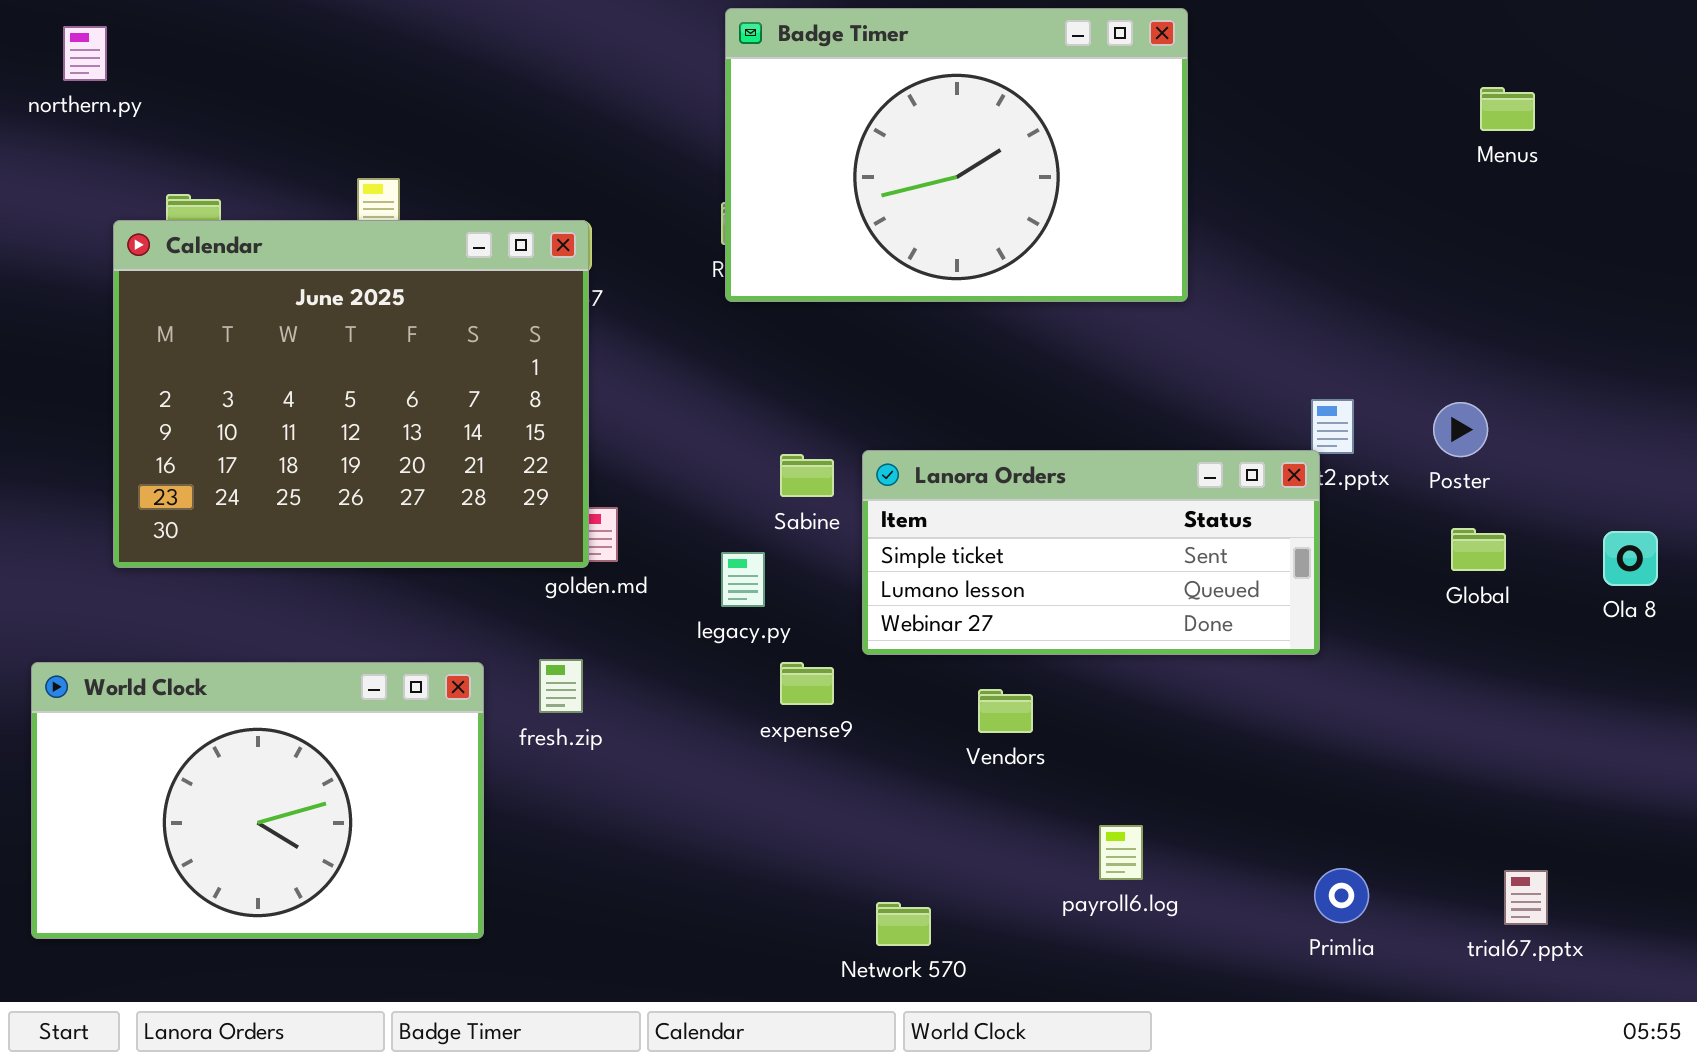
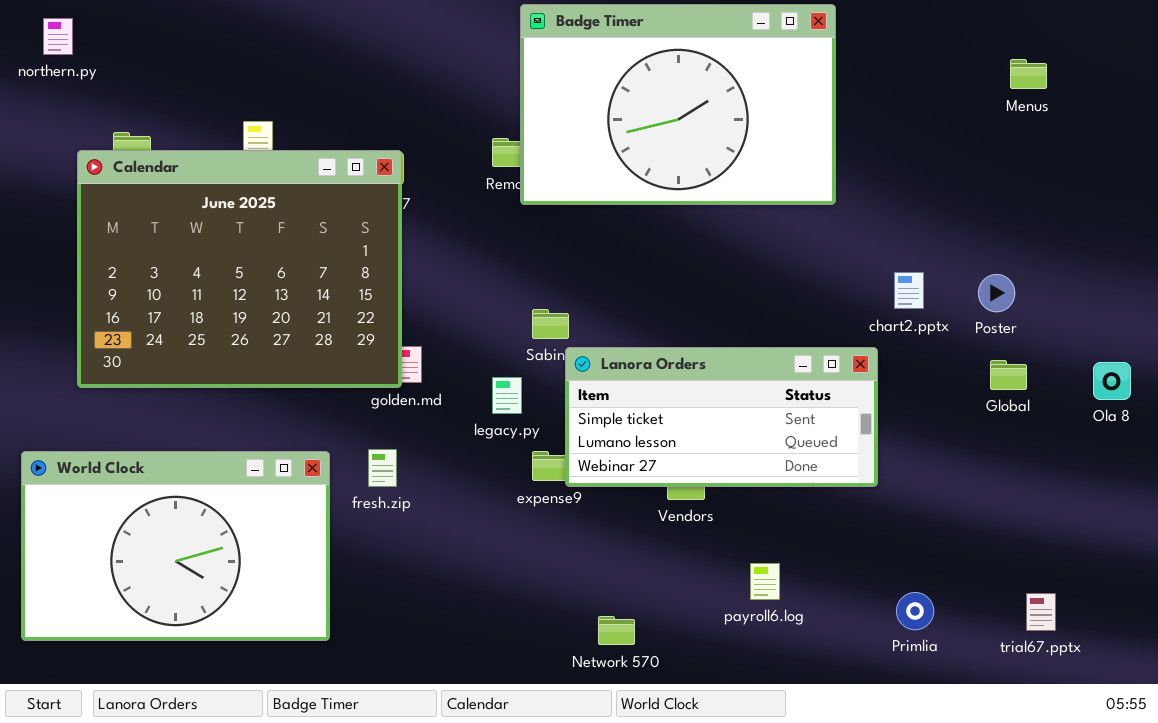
Badge Timer: [725,8,1188,302] -> [520,4,836,205], moved
Lanora Orders: [862,450,1320,655] -> [565,347,878,487], moved

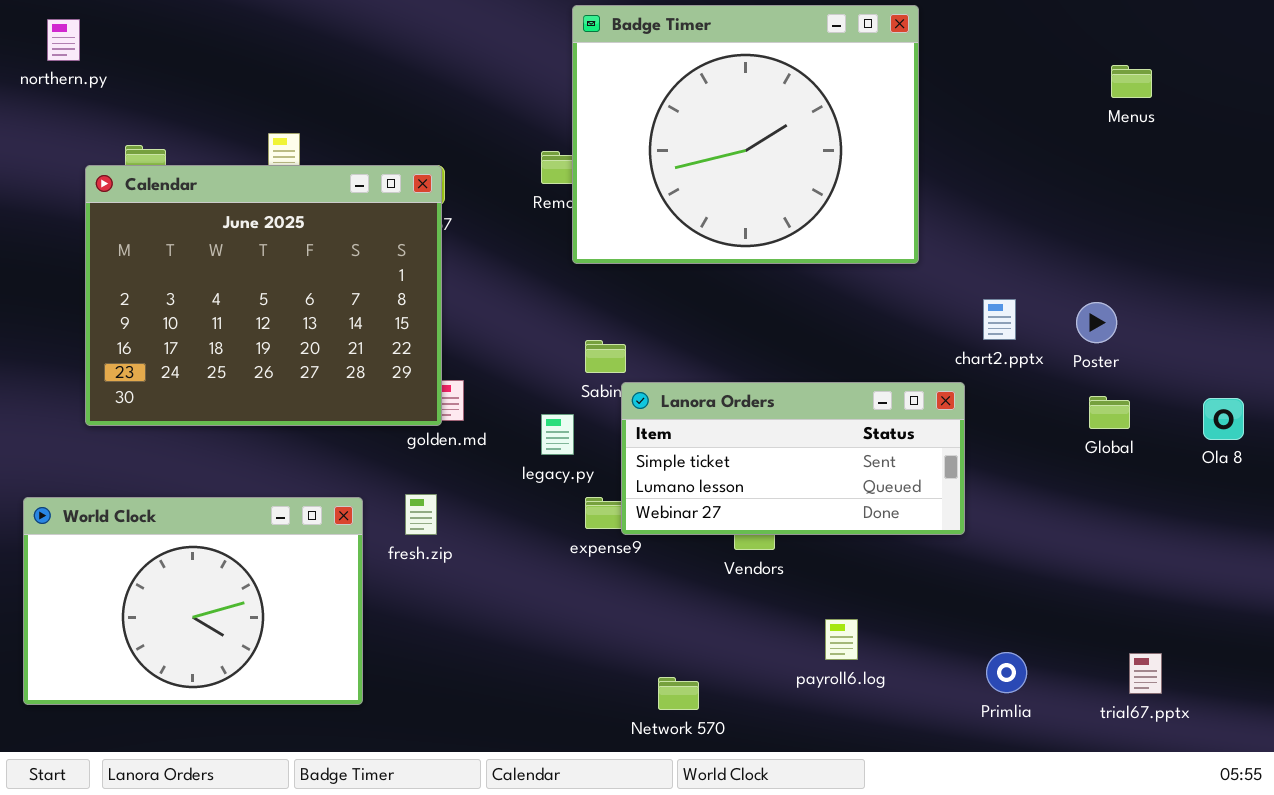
Badge Timer: [520,4,836,205] -> [572,5,919,264], resized

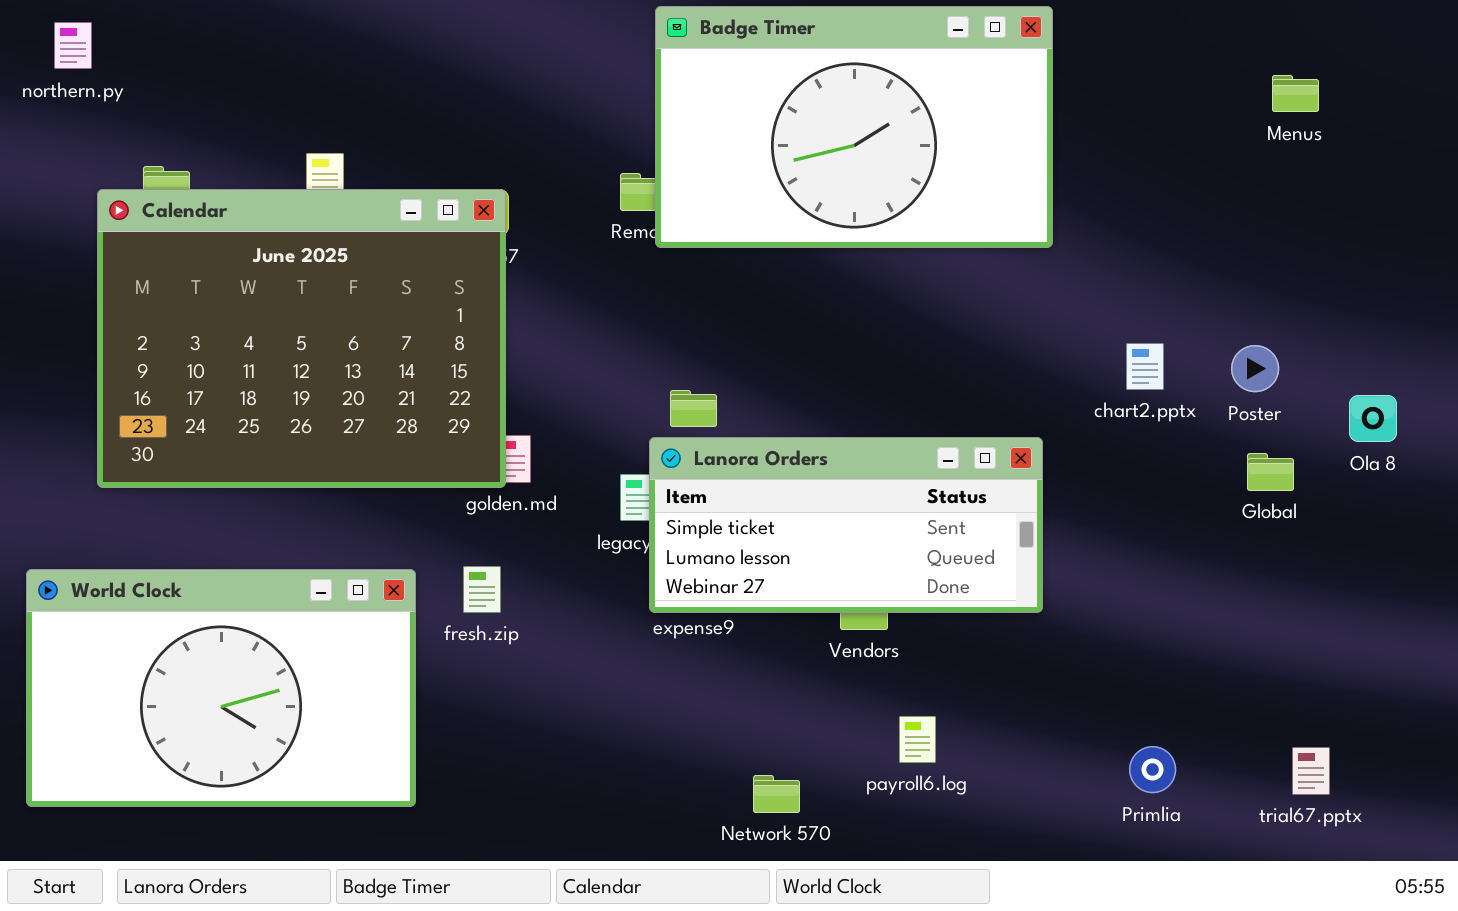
Badge Timer: [572,5,919,264] -> [655,6,1053,248], resized
Lanora Orders: [621,382,965,535] -> [649,437,1043,613], moved
Ola 8: [1203,398,1244,440] -> [1349,395,1397,442], moved
payroll6.log: [825,619,858,660] -> [899,716,936,763], moved

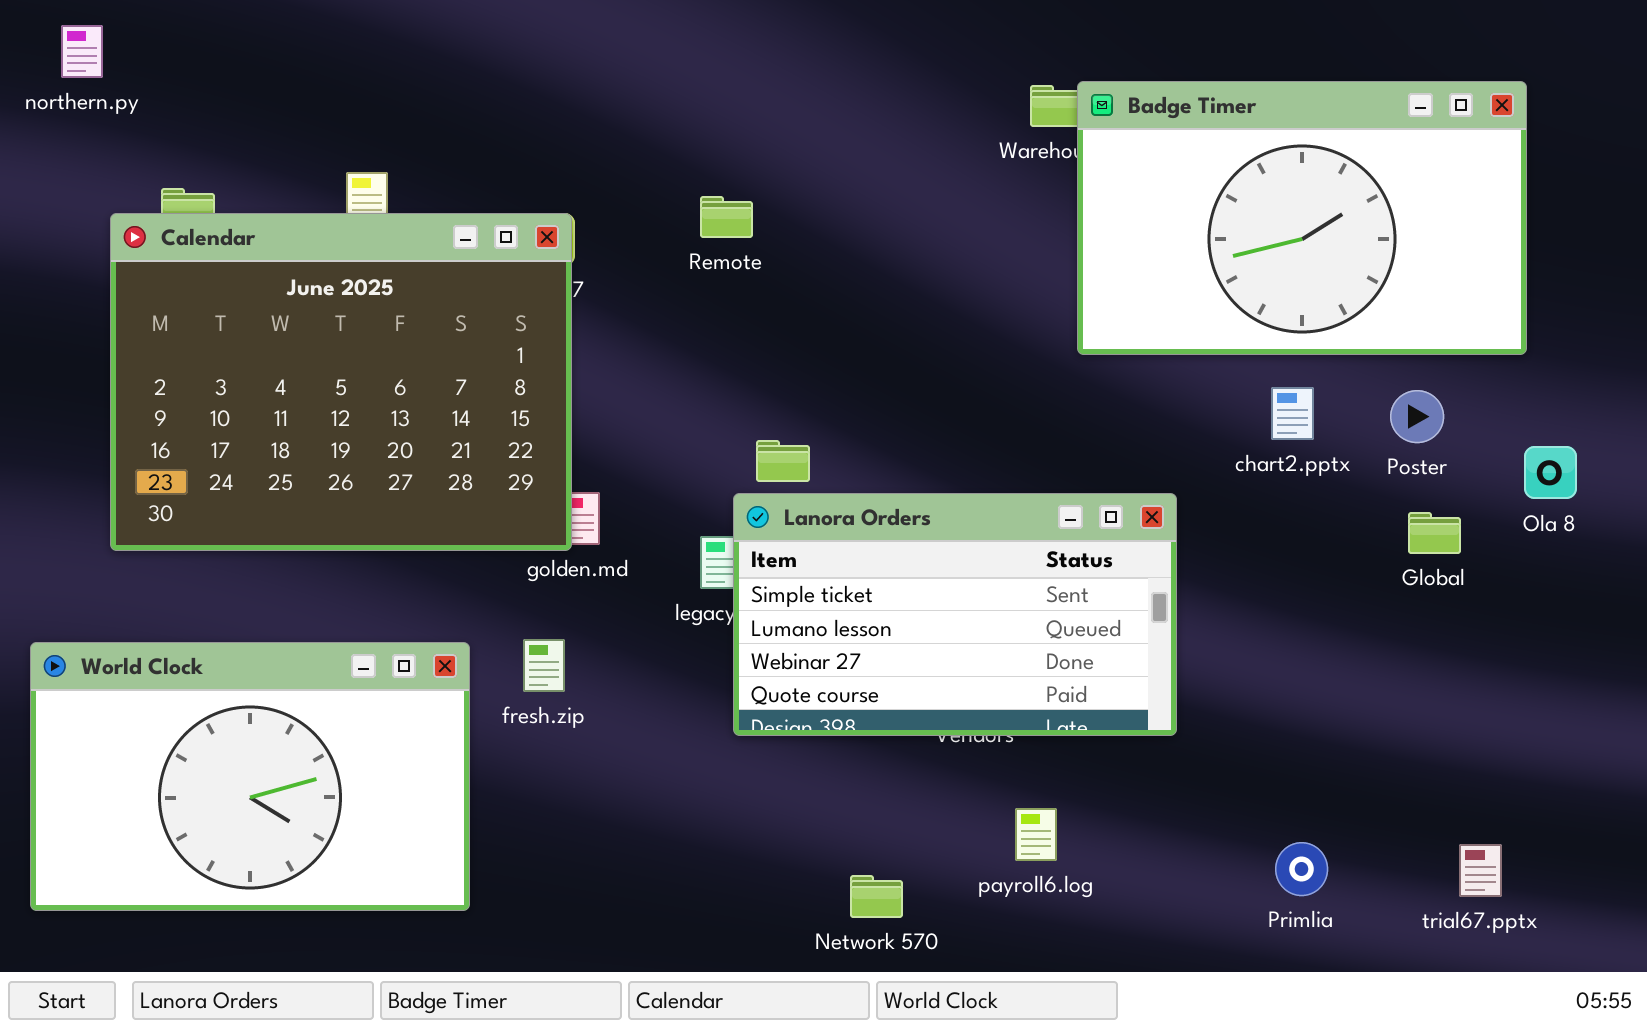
Badge Timer: [655,6,1053,248] -> [1077,81,1527,355], moved
Lanora Orders: [649,437,1043,613] -> [733,493,1177,736], resized

